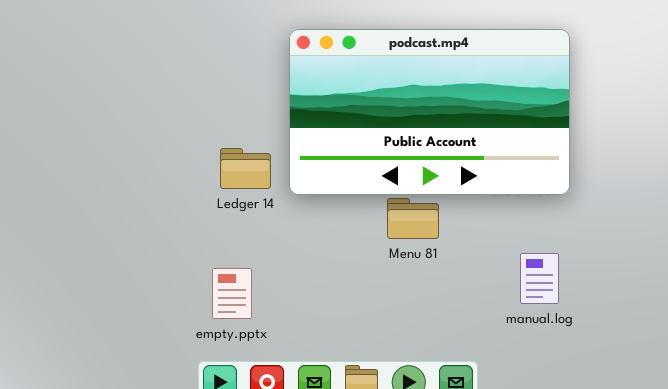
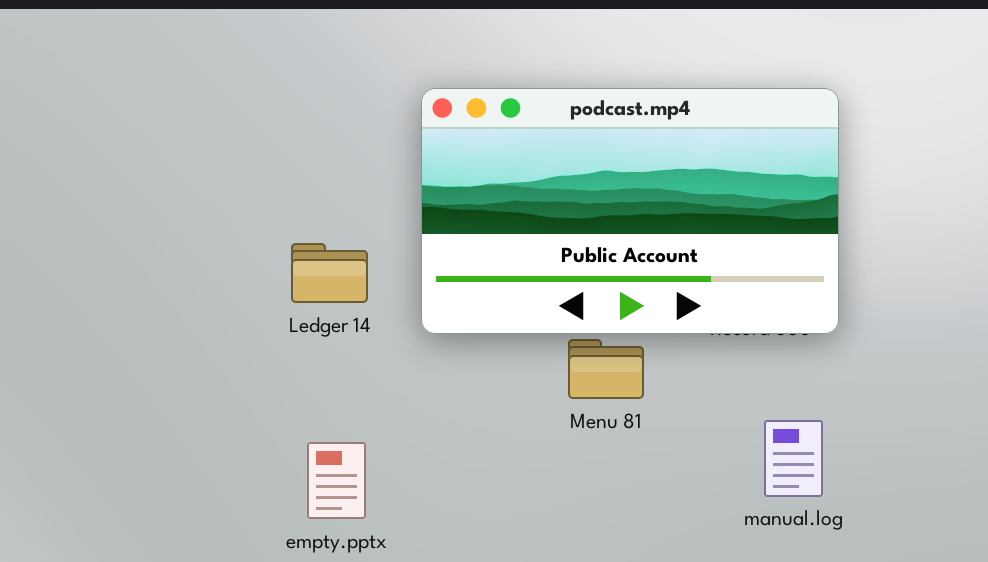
Ledger 14: [220,148,271,189] -> [291,243,368,303], moved

